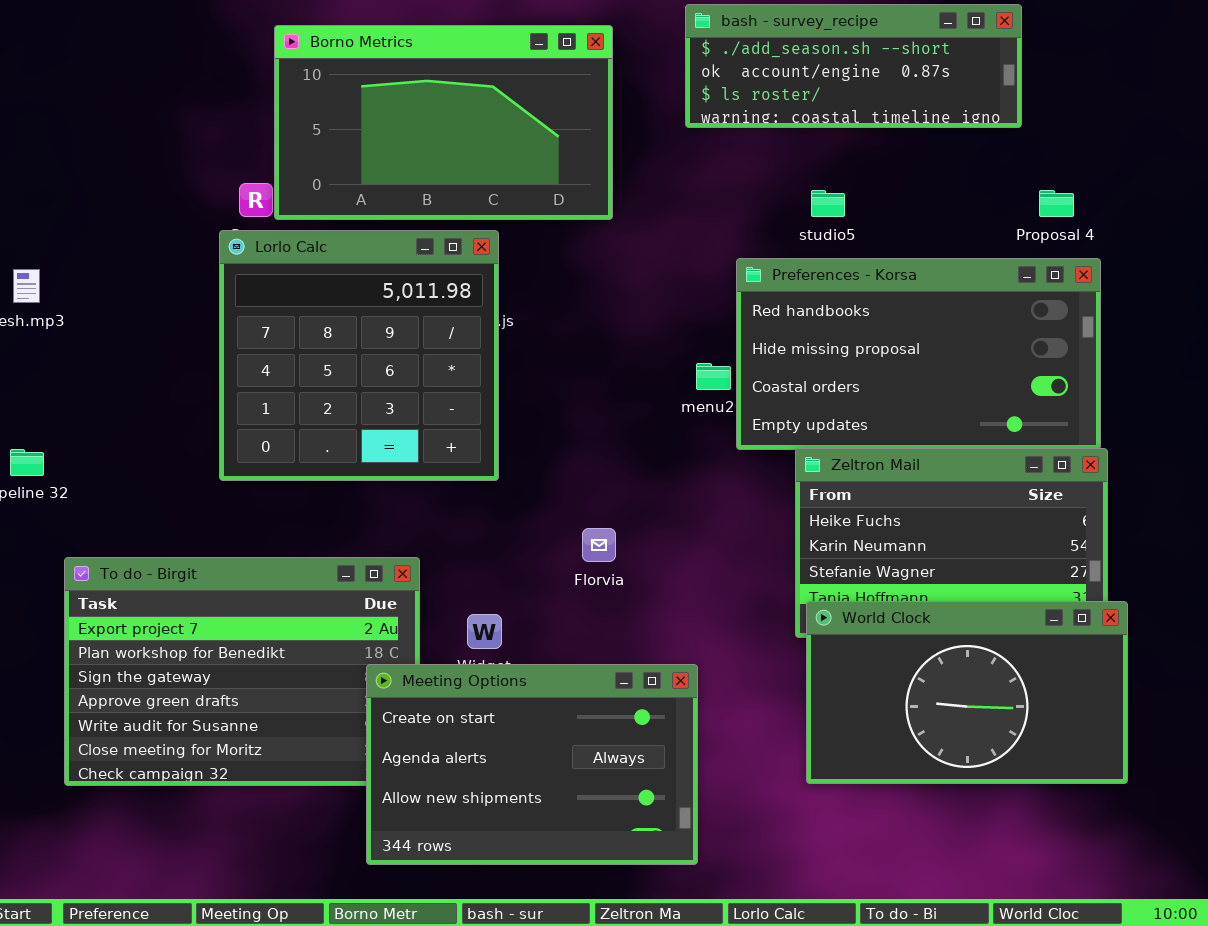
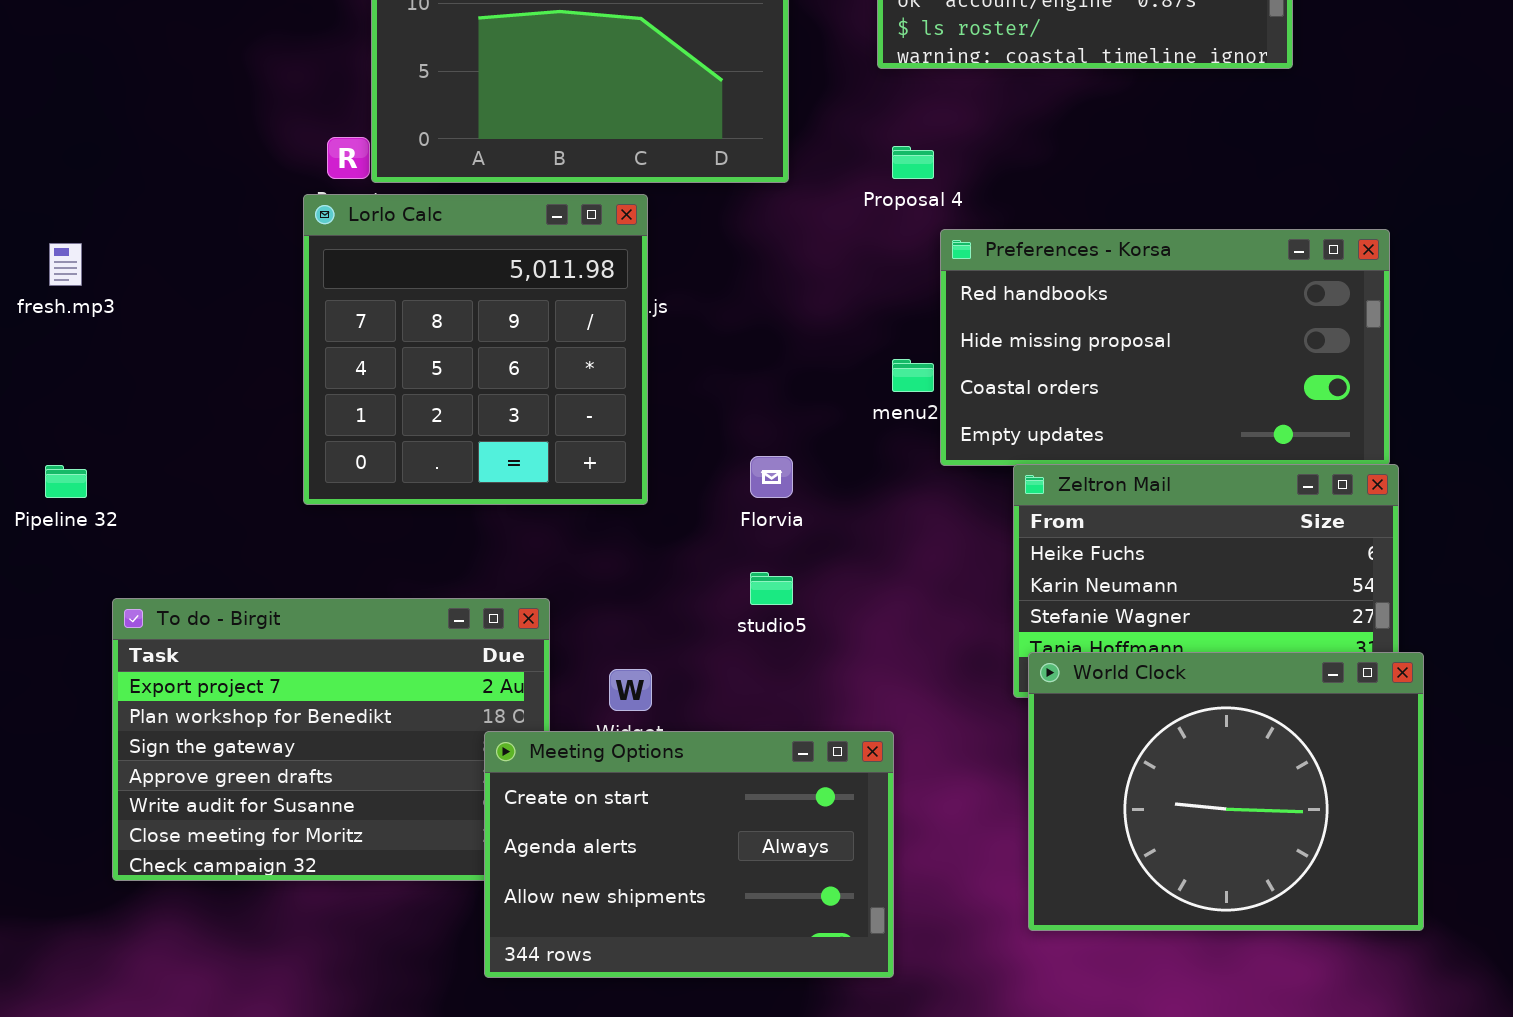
studio5: [811,190,845,217] -> [750,572,793,605], moved
Proposal 4: [1039,190,1074,217] -> [892,146,934,179], moved
Florvia: [582,528,616,562] -> [750,456,793,498], moved
World Clock: [806,601,1128,784] -> [1028,652,1424,931], resized

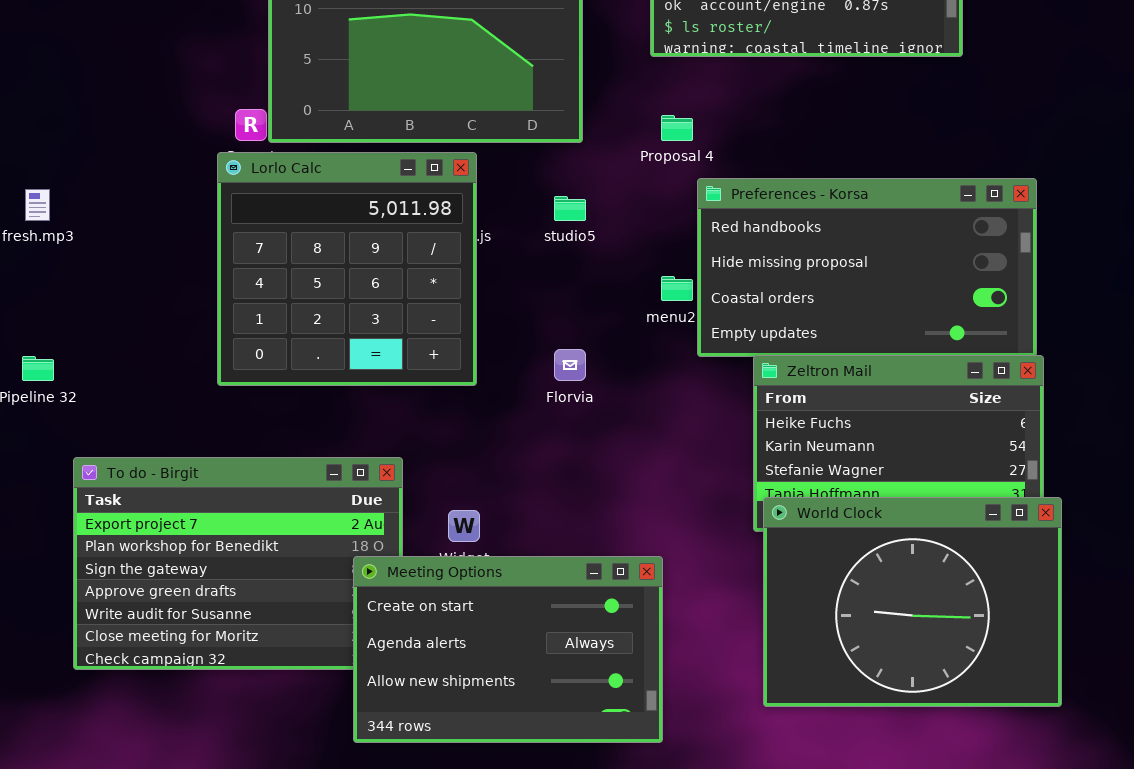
studio5: [750,572,793,605] -> [554,196,586,221], moved

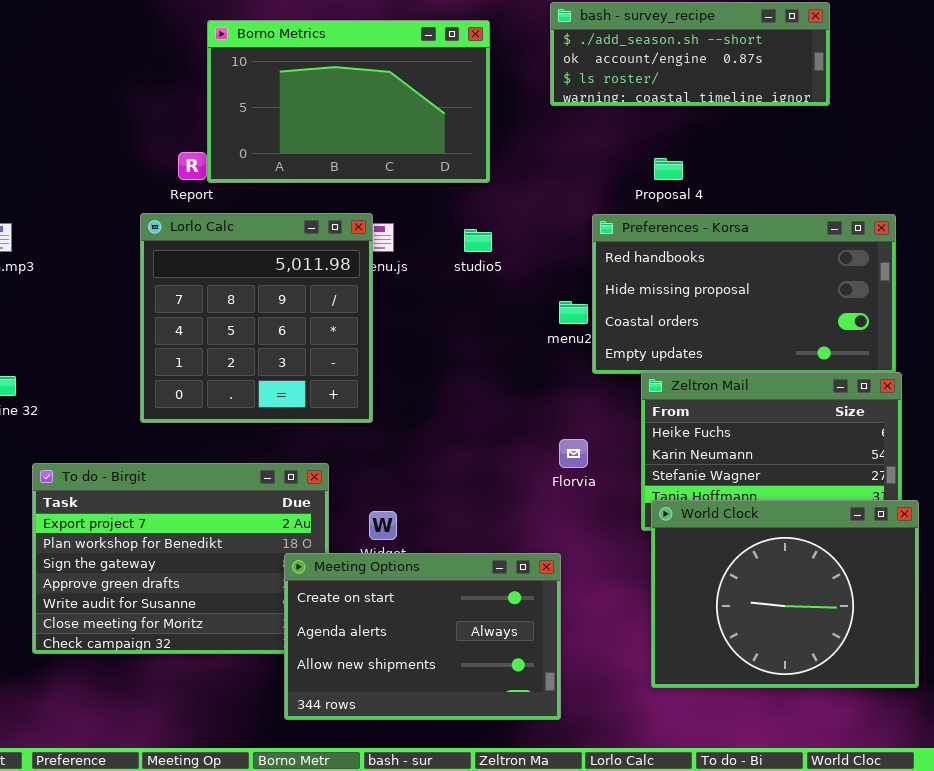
Proposal 4: [661,115,693,141] -> [654,158,683,180], moved
Lorlo Calc: [217,152,477,386] -> [140,213,373,423], moved
Florvia: [554,349,586,381] -> [559,439,588,468], moved

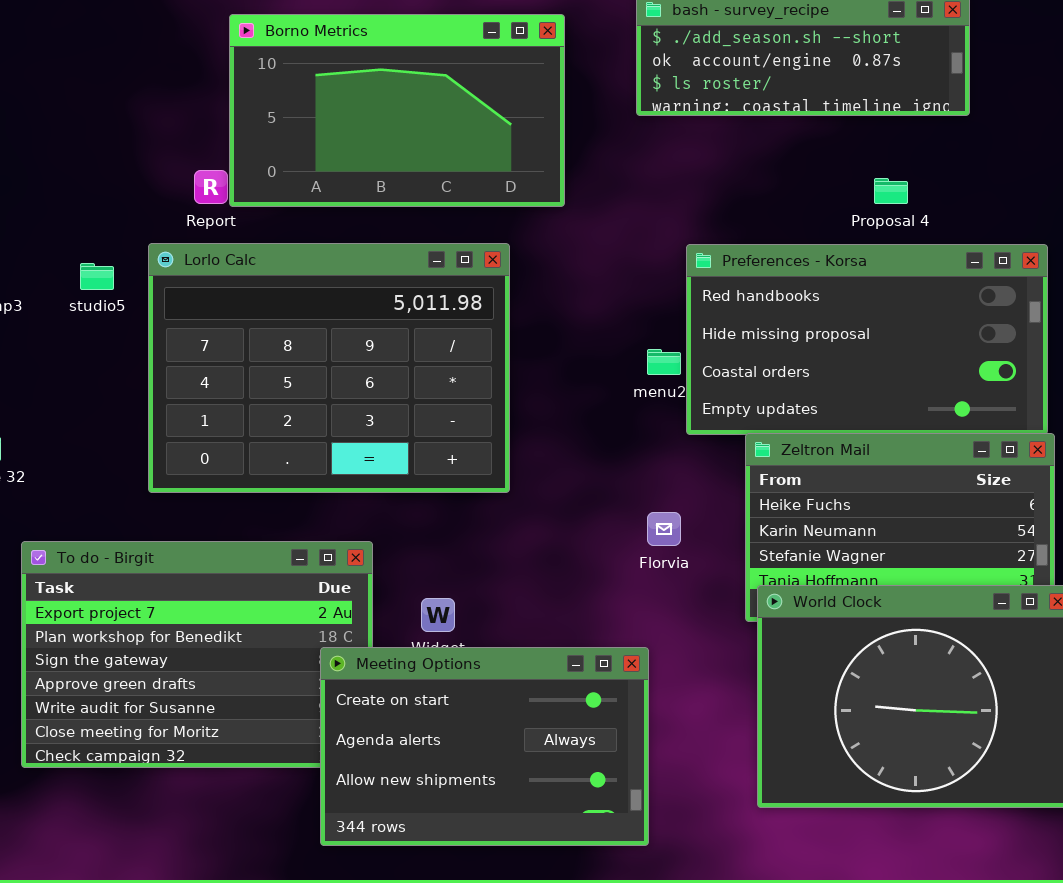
Proposal 4: [654,158,683,180] -> [874,178,908,204], moved
Lorlo Calc: [140,213,373,423] -> [148,243,510,493], resized
studio5: [464,229,492,252] -> [80,263,114,290], moved

